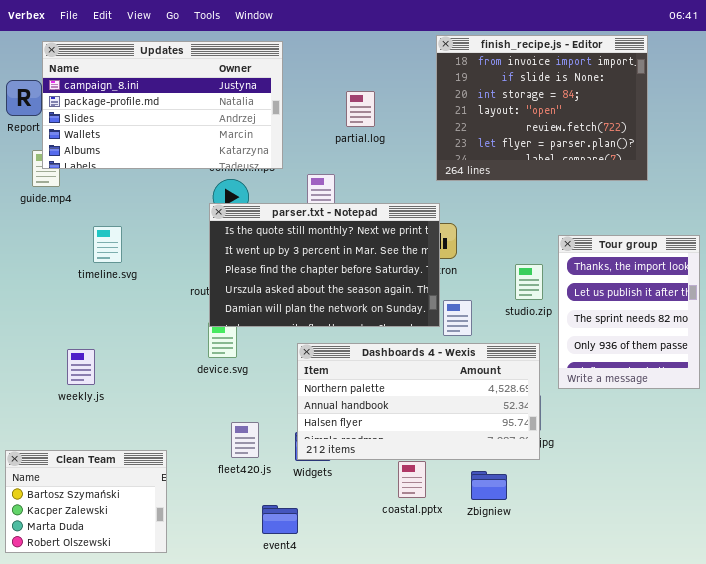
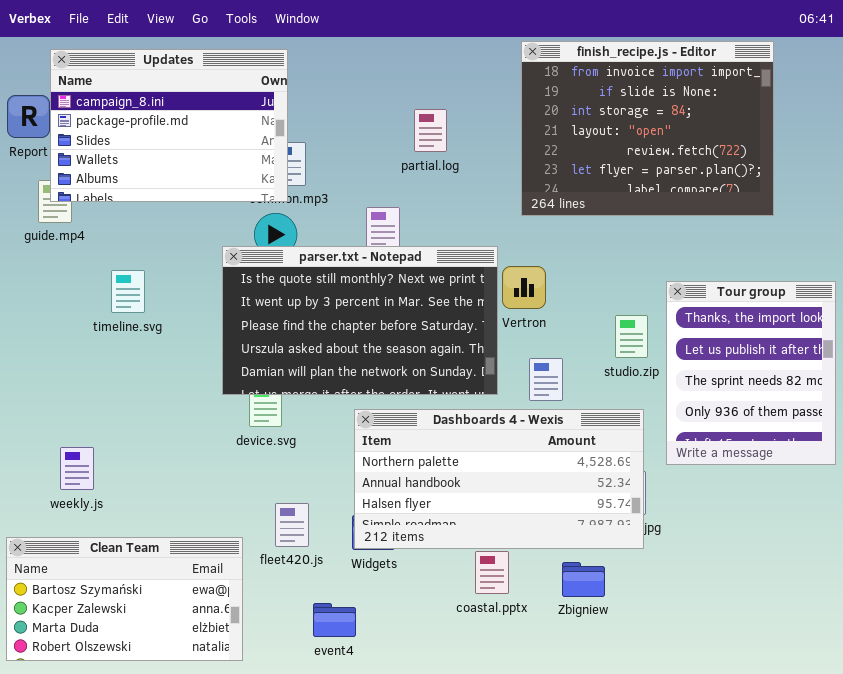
Updates: [42,41,283,169] -> [50,49,288,202], resized
parser.txt - Notepad: [209,203,440,327] -> [222,246,498,395], moved
weekly.js: [67,349,95,385] -> [60,447,94,490], moved
Clean Team: [5,450,167,553] -> [6,537,243,661], resized

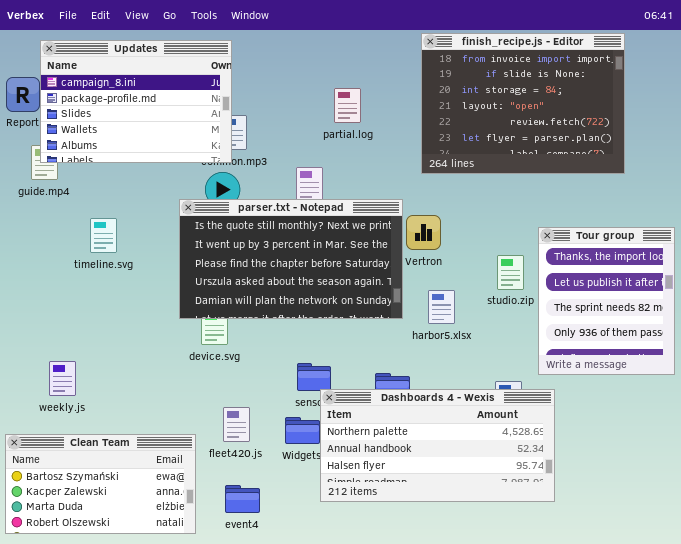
Dashboards 4 - Wexis: [354,409,644,549] -> [320,389,555,502], moved
event4: [313,603,356,637] -> [225,485,260,513], moved

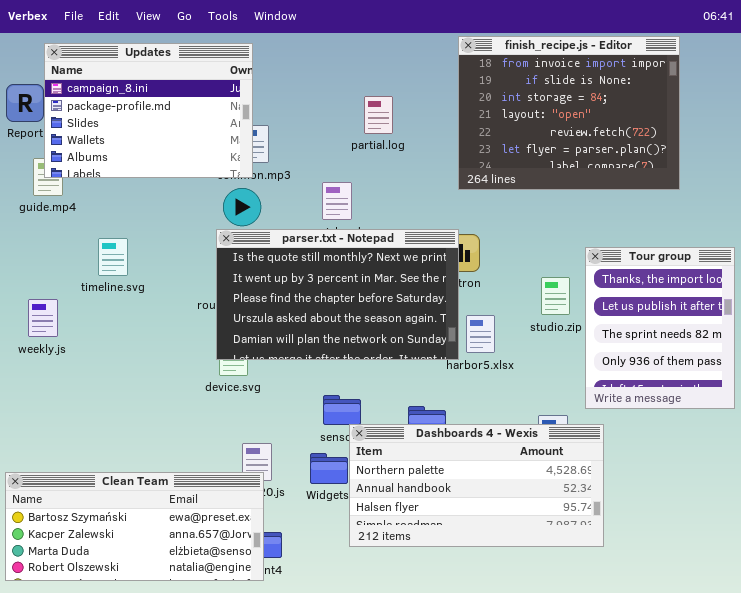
parser.txt - Notepad: [179,199,403,319] -> [216,229,459,360], moved
weekly.js: [49,361,76,396] -> [28,299,58,337], moved
Clean Team: [5,434,196,534] -> [5,472,264,581], resized

